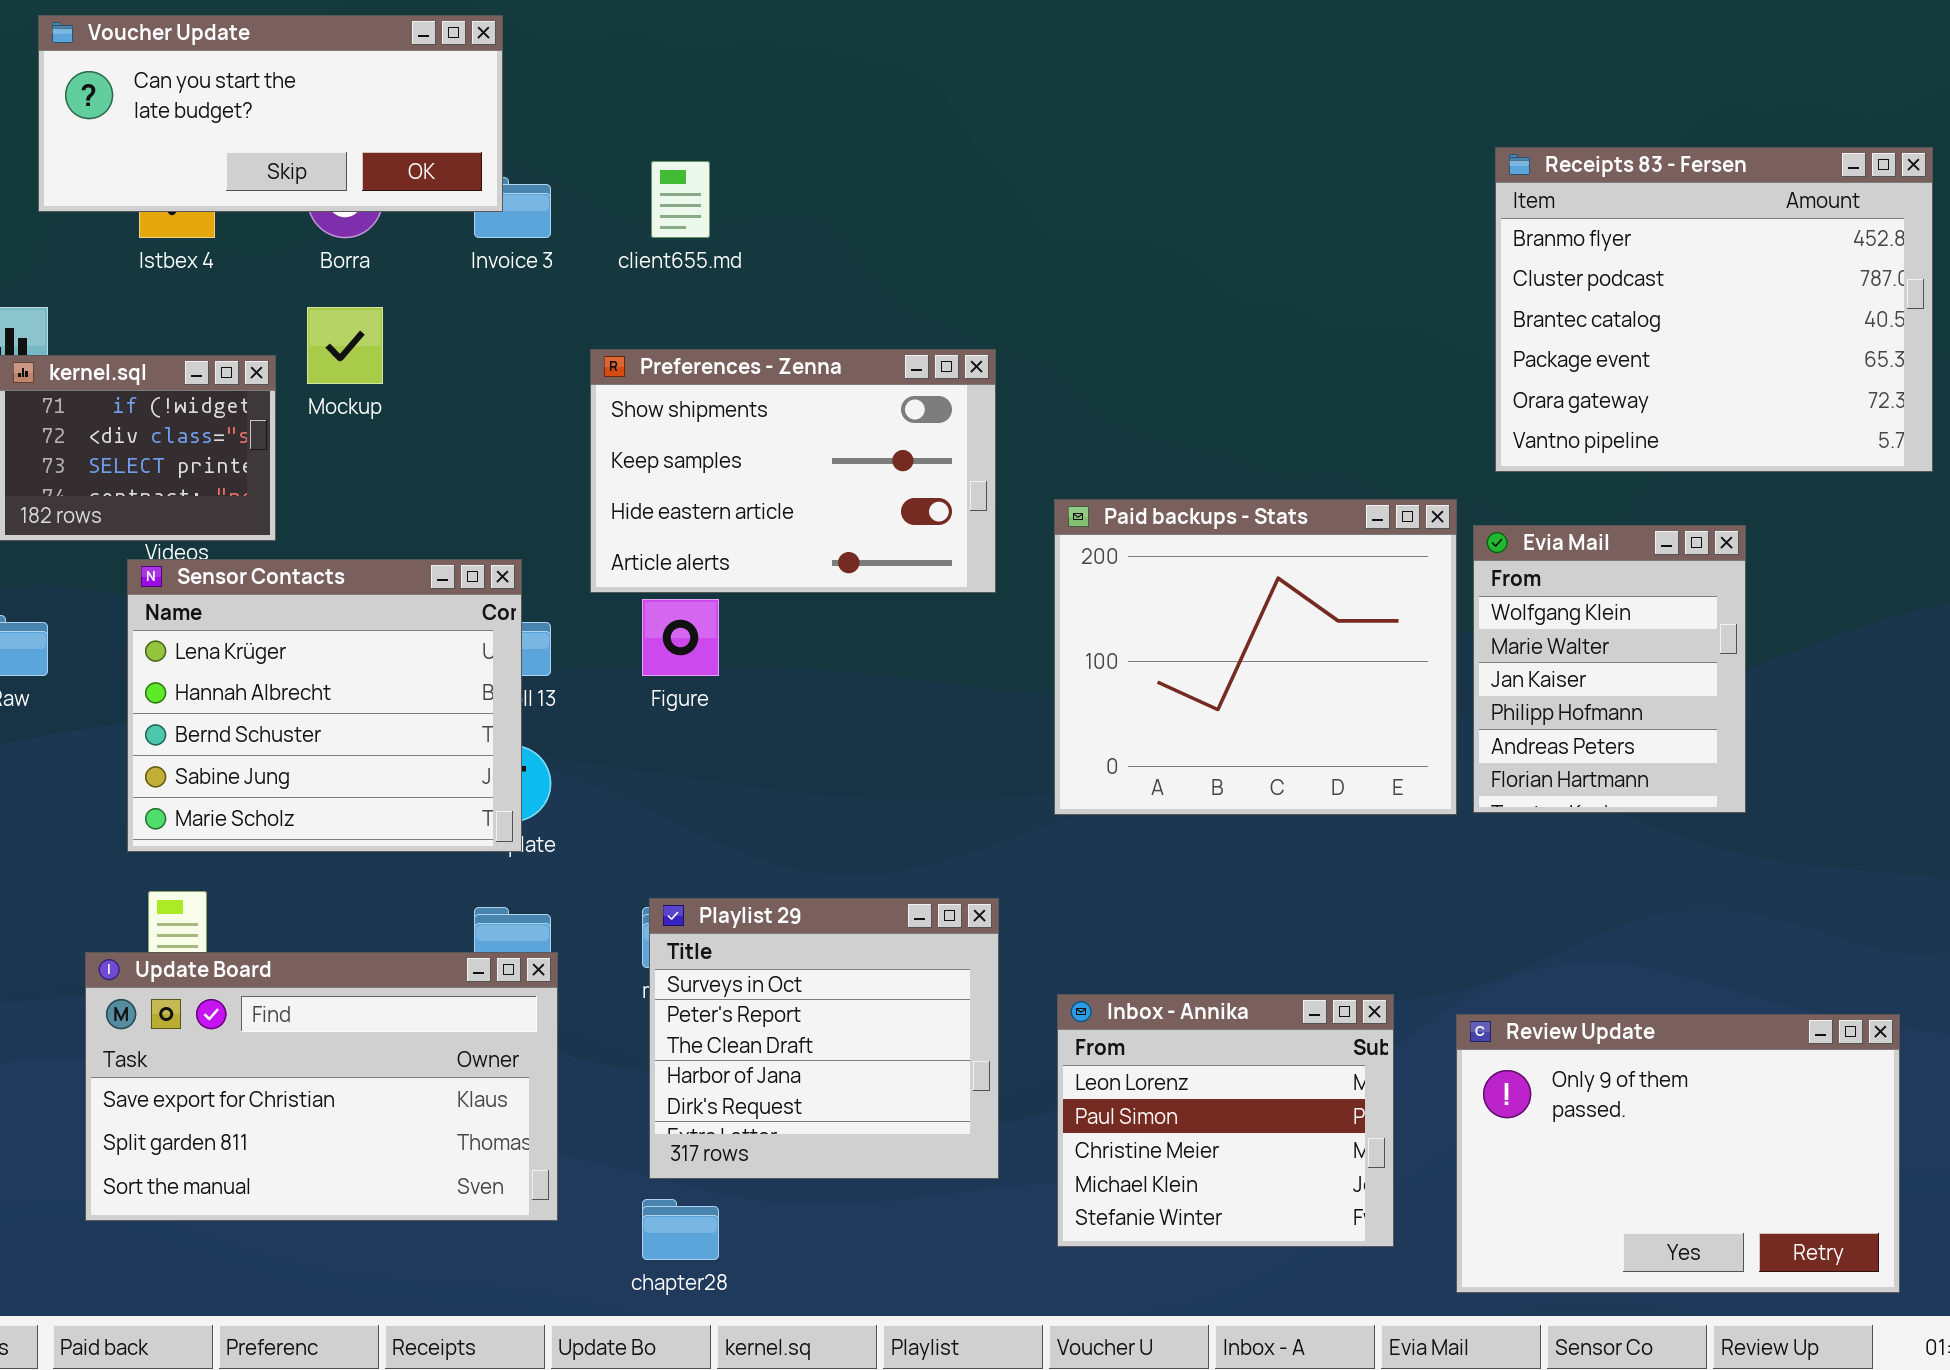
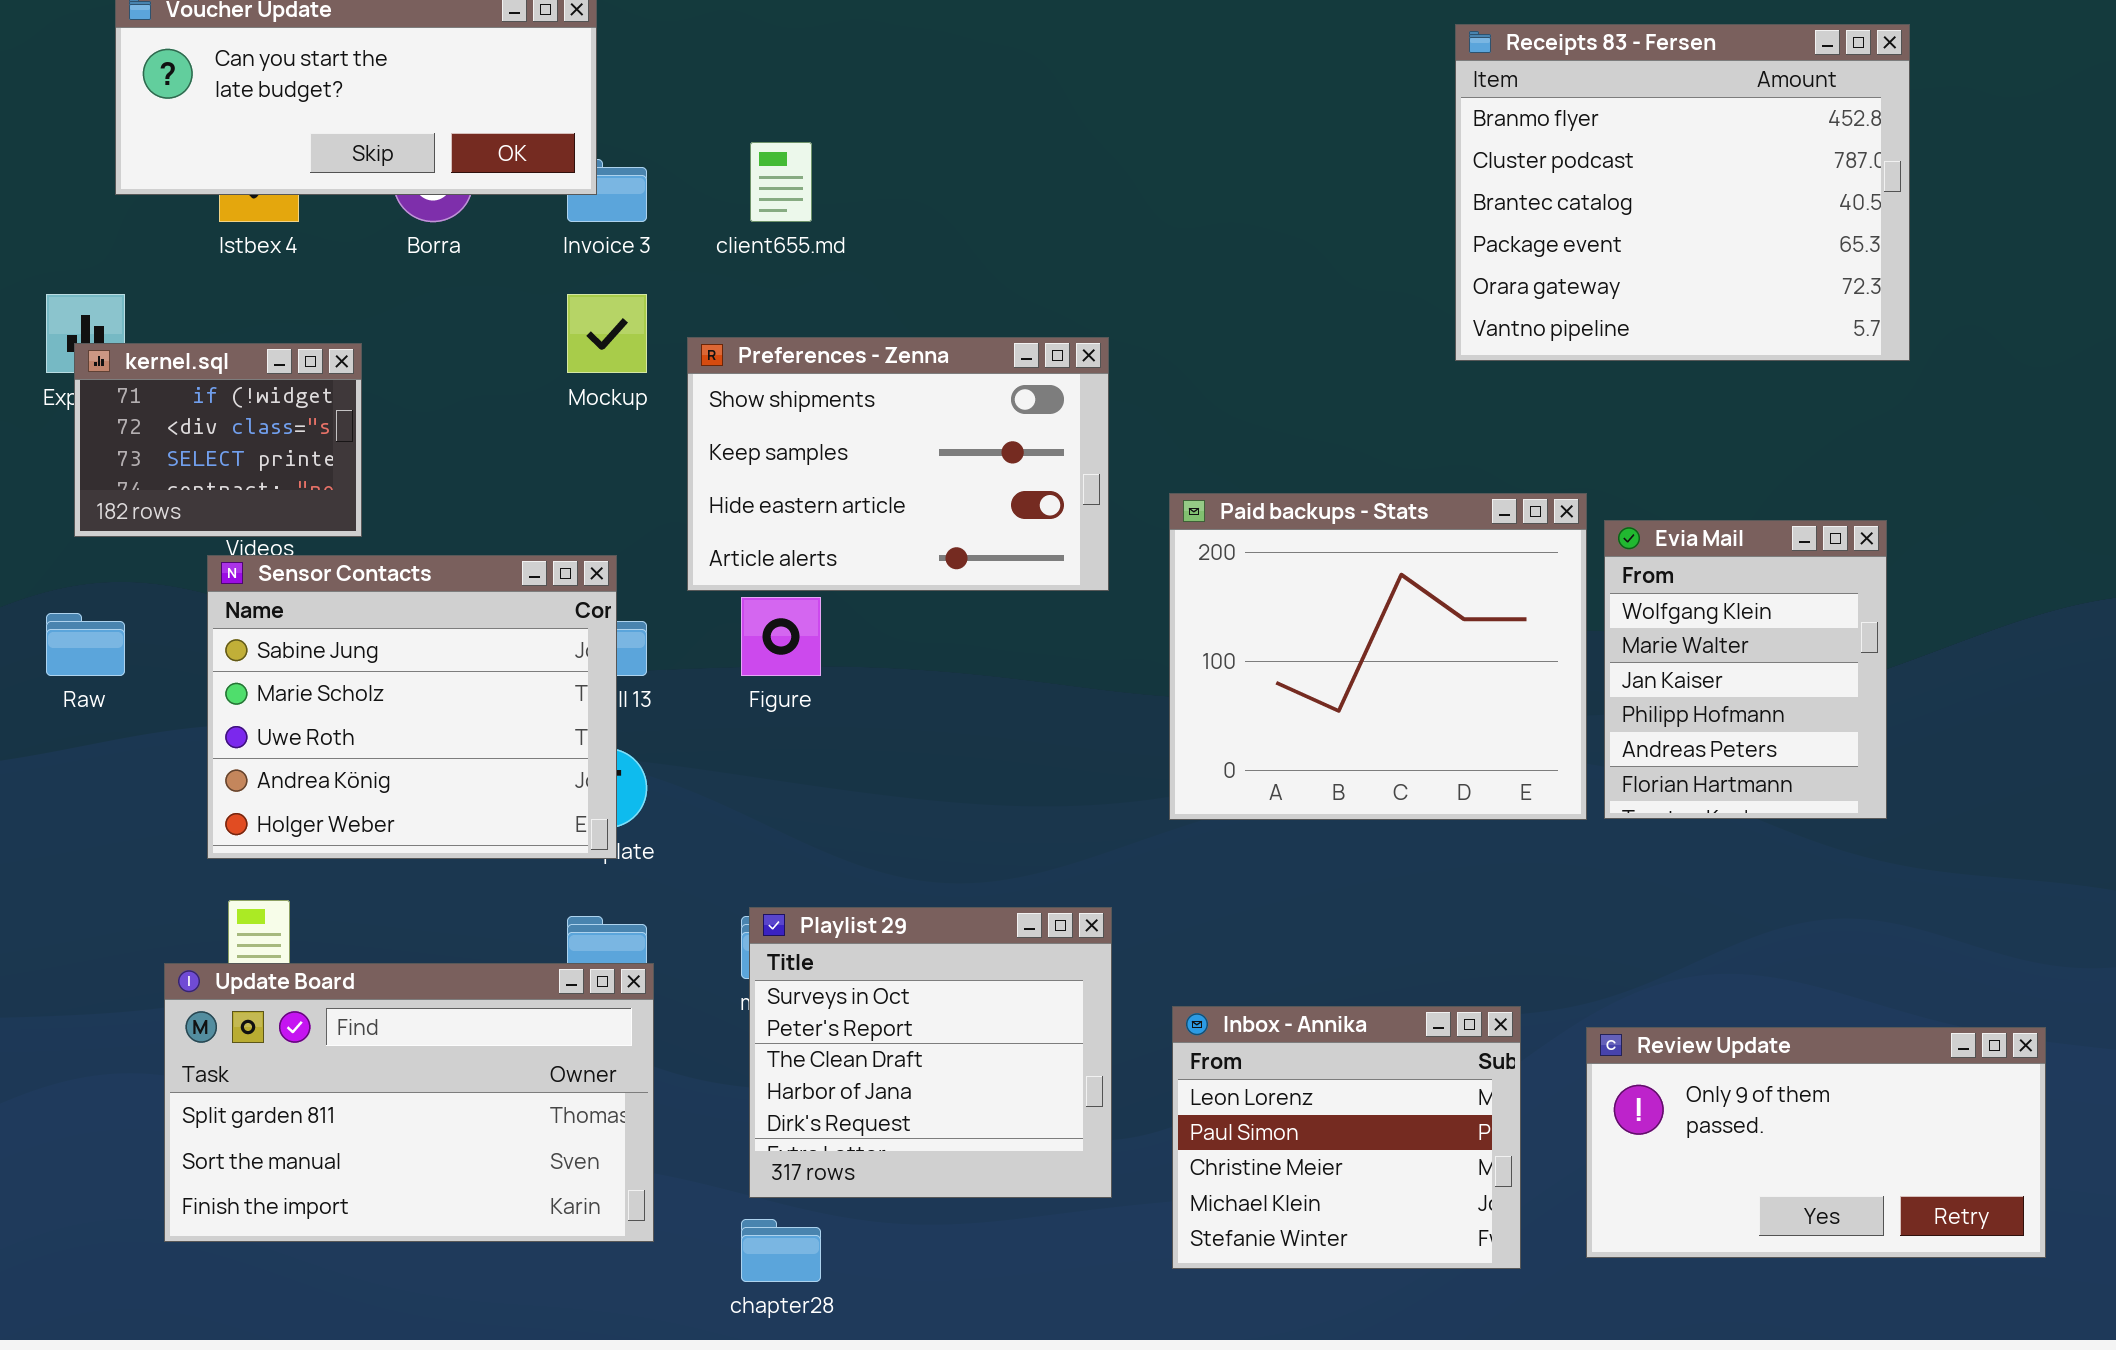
Receipts 83 - Fersen: [1495,147,1933,472] -> [1455,24,1910,361], moved
Mockup: [307,307,383,384] -> [567,294,647,373], moved
Sensor Contacts: [127,559,522,852] -> [207,555,617,859], scrolled down 3 rows
Update Board: [85,952,558,1221] -> [164,963,654,1242], scrolled down 1 row
Review Update: [1456,1014,1900,1293] -> [1586,1027,2046,1258], resized

